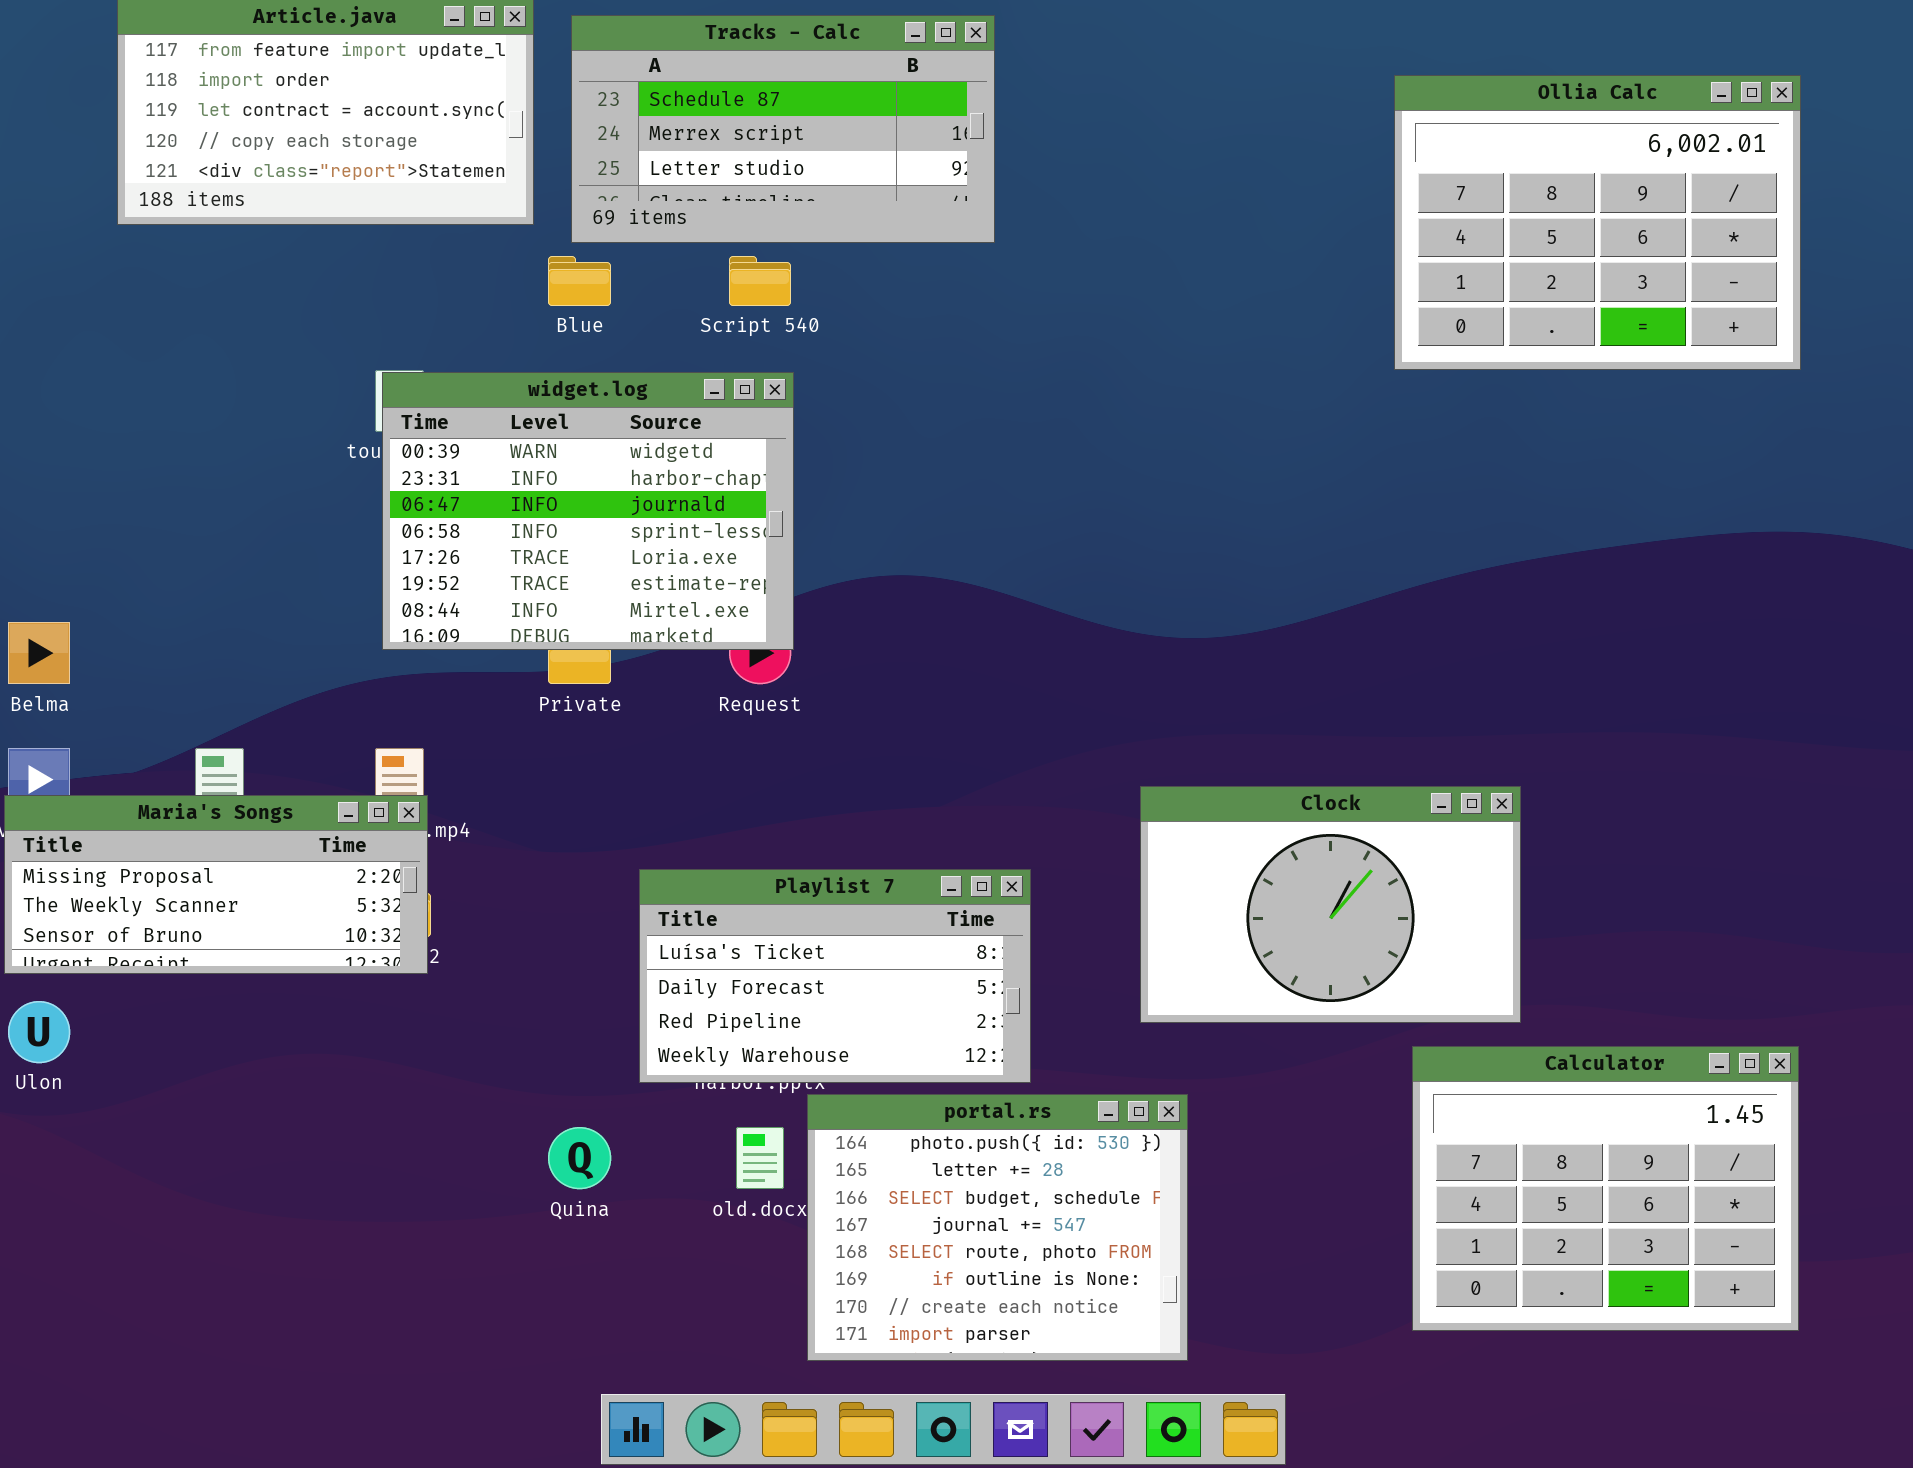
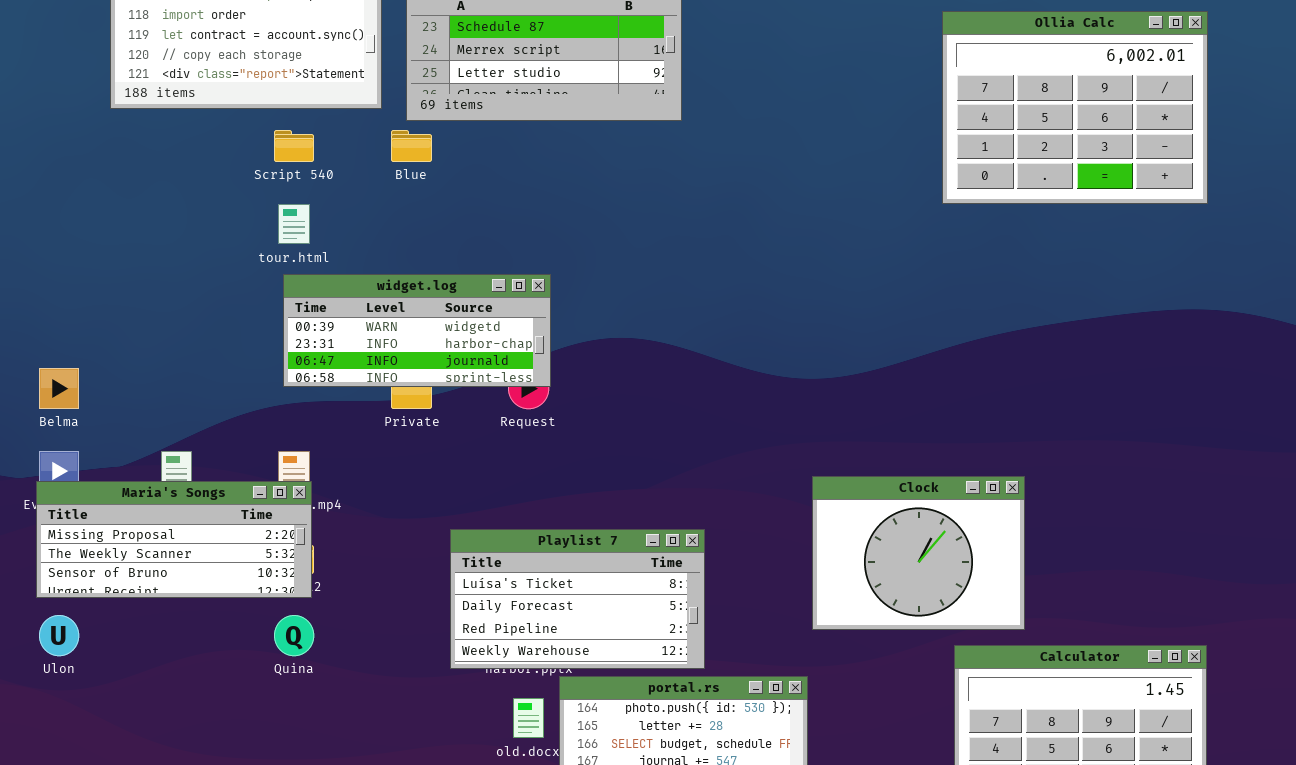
Script 540: [729,256,791,306] -> [274,130,314,162], moved
widget.log: [382,372,794,650] -> [283,274,551,387], resized
Clock: [1140,786,1521,1023] -> [812,476,1025,630], resized
Quina: [548,1127,611,1189] -> [274,615,314,656], moved

